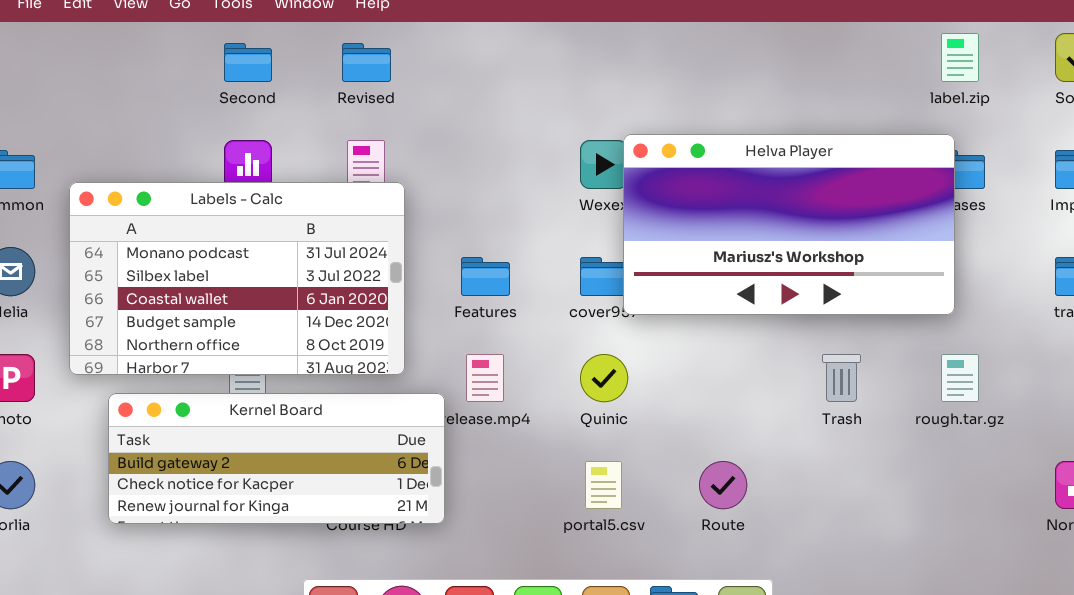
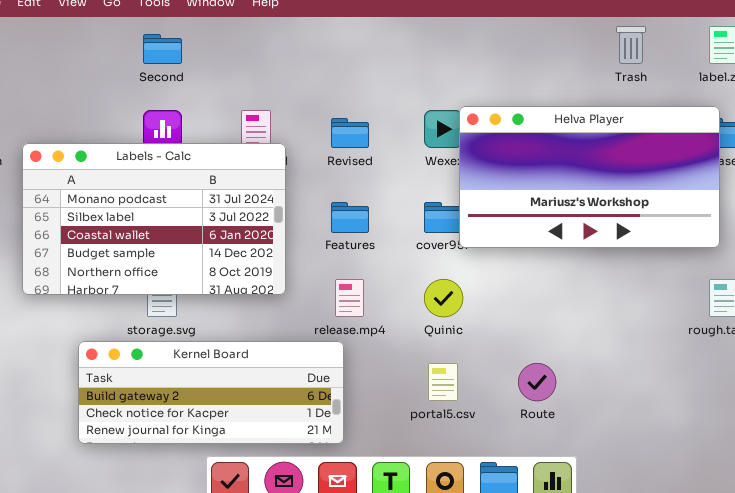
Revised: [342,43,391,82] -> [331,118,369,148], moved
Trash: [822,354,861,402] -> [616,26,646,64], moved
Kernel Board: [108,393,445,524] -> [78,341,344,444], moved

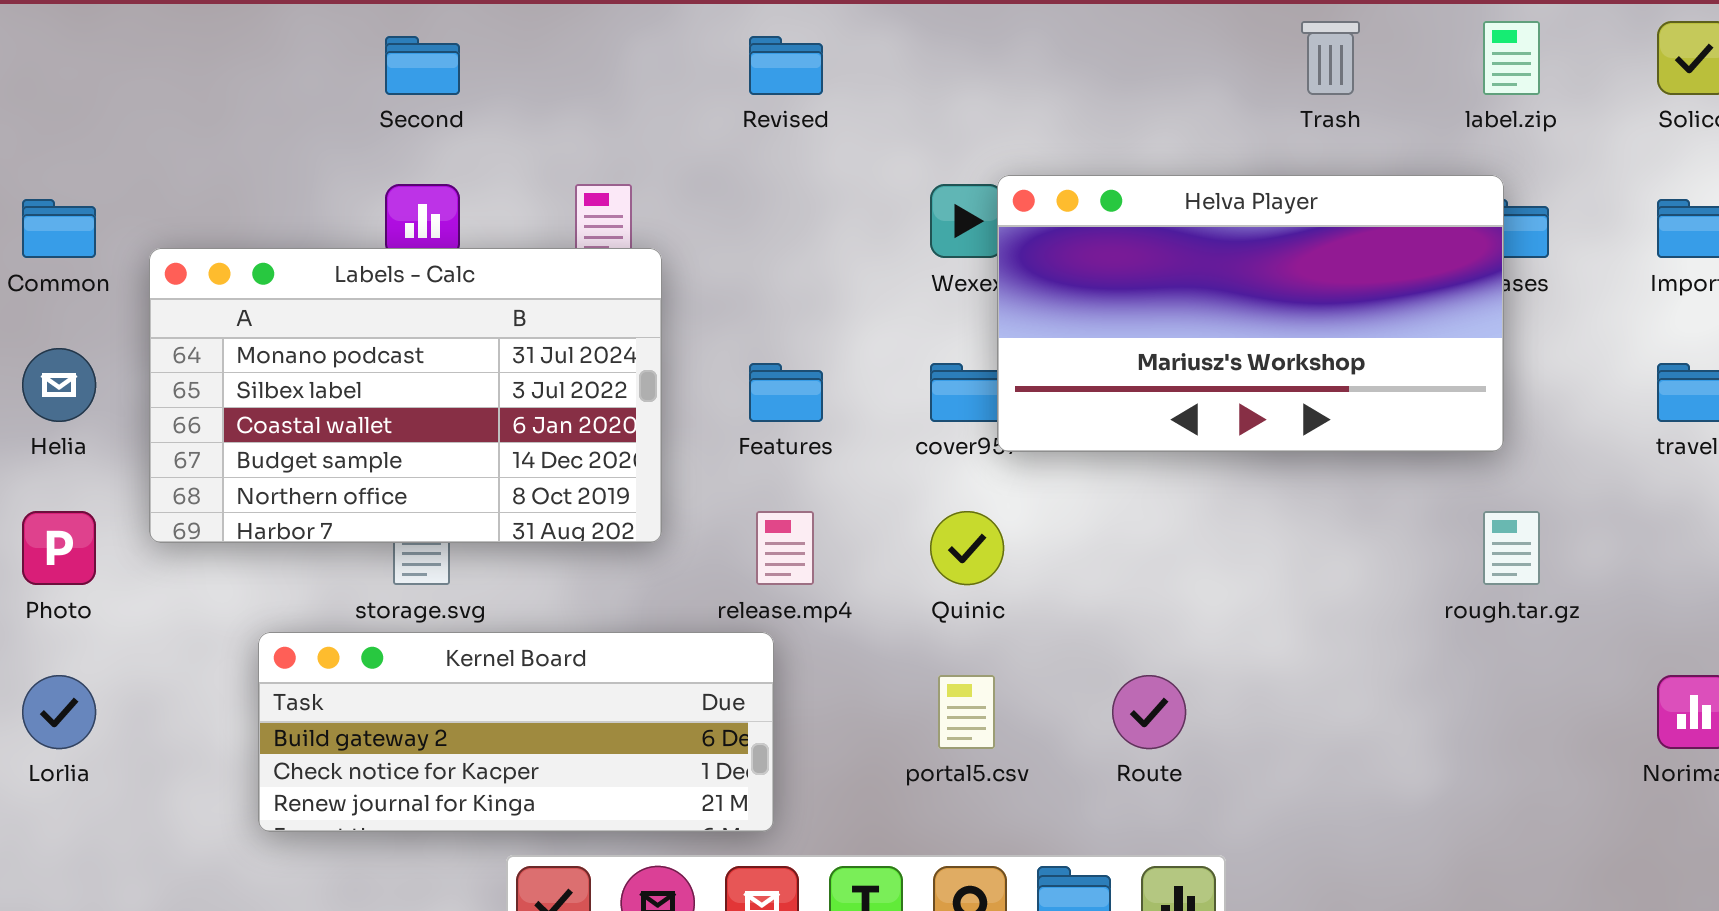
Revised: [331,118,369,148] -> [749,36,823,95], moved

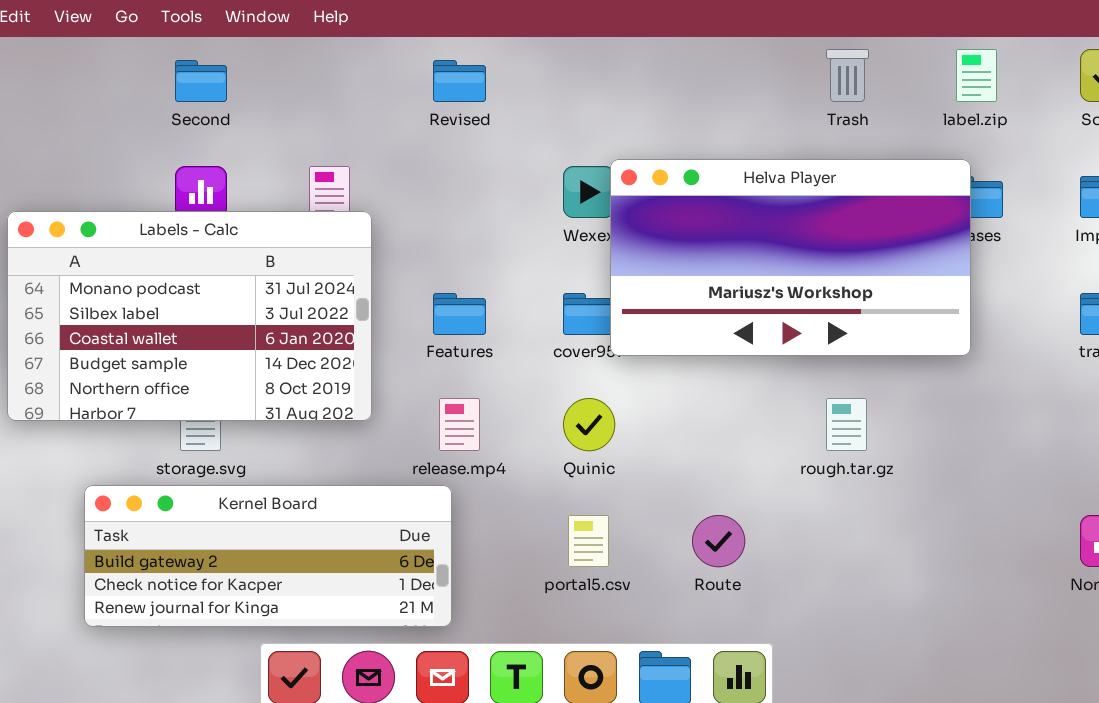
rough.tar.gz: [1483,511,1540,585] -> [826,398,867,451], moved

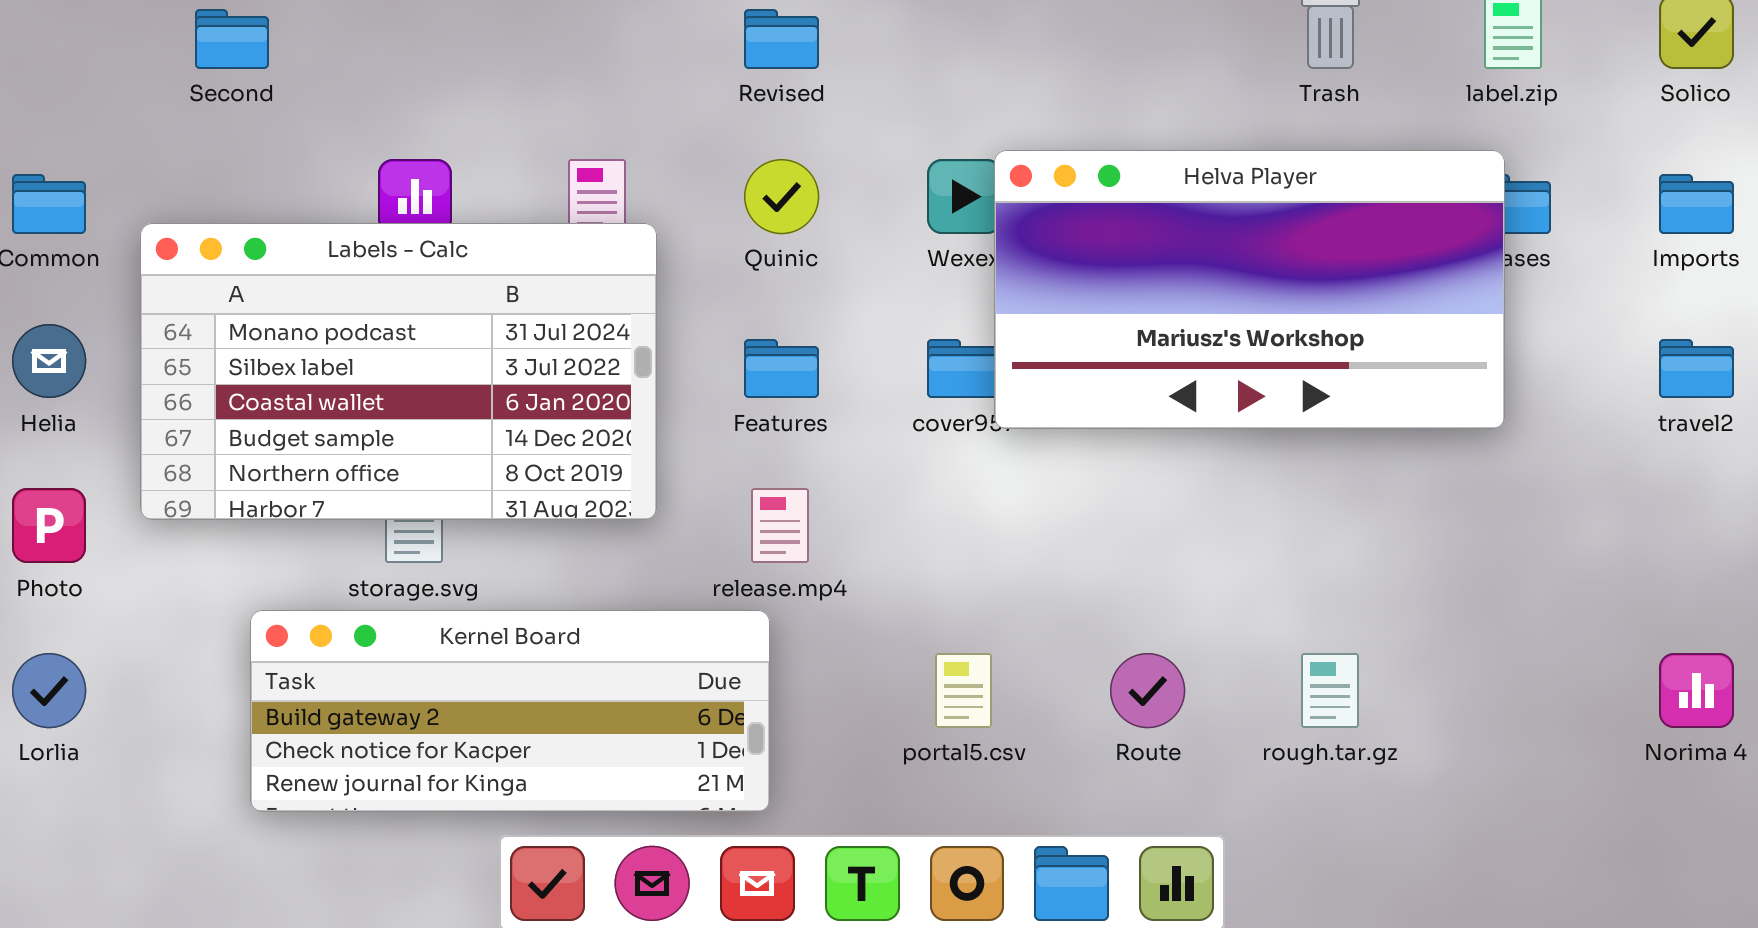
Second: [175,60,227,102] -> [195,9,269,69], moved
Quinic: [563,398,615,451] -> [744,159,819,234], moved
rough.tar.gz: [826,398,867,451] -> [1301,653,1359,728], moved

